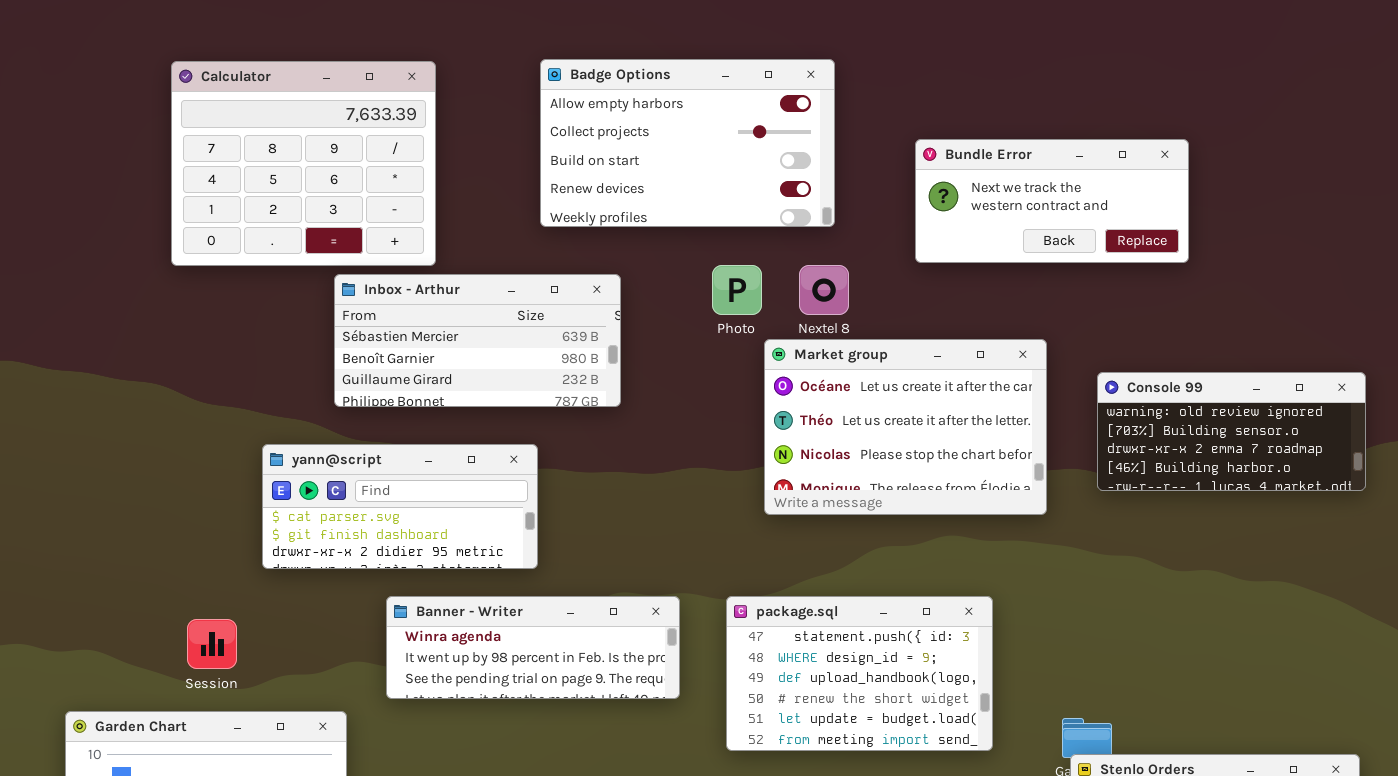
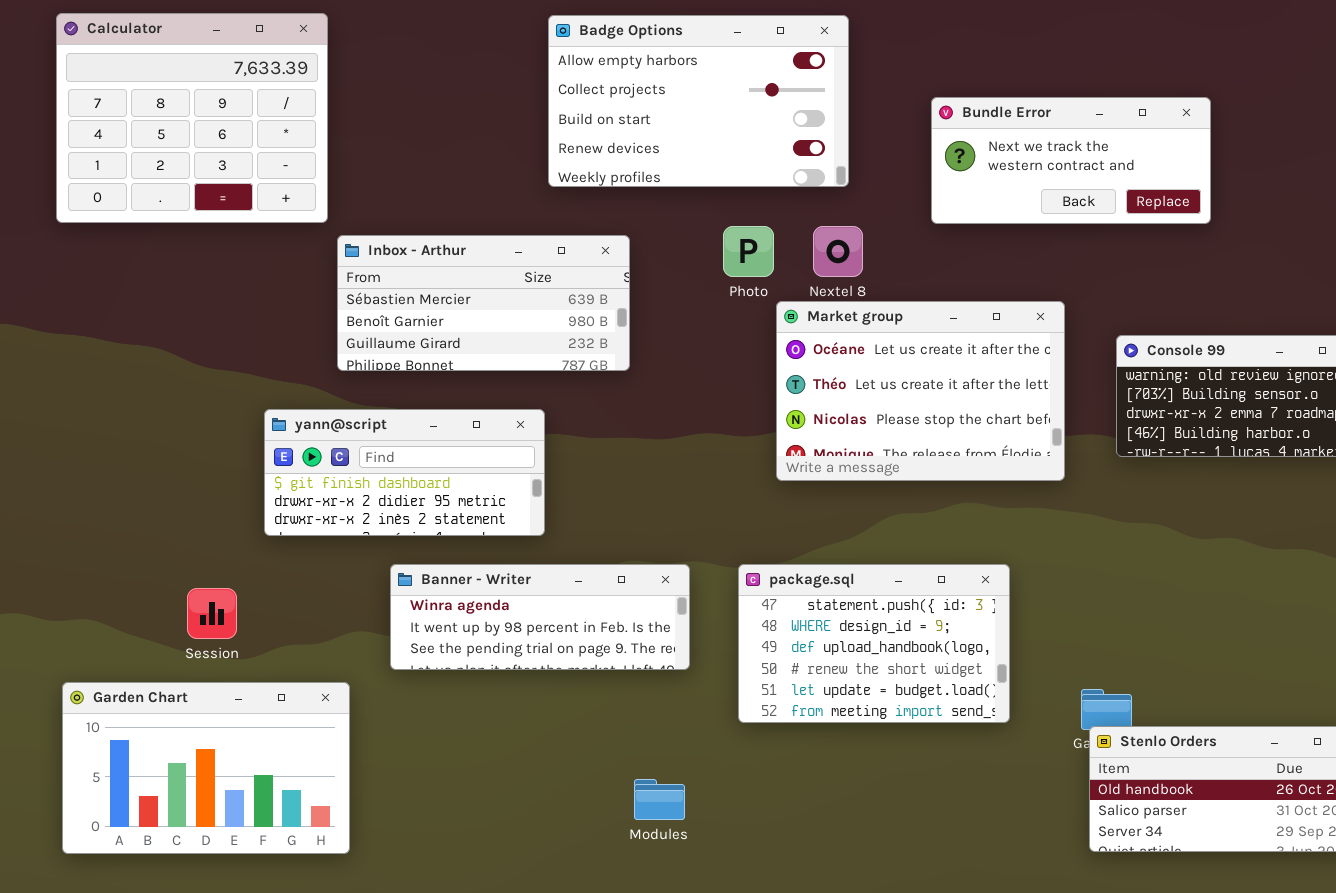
Calculator: [171,61,436,266] -> [56,13,328,223], moved
yann@script: [262,444,538,569] -> [264,409,545,536], scrolled down 1 row

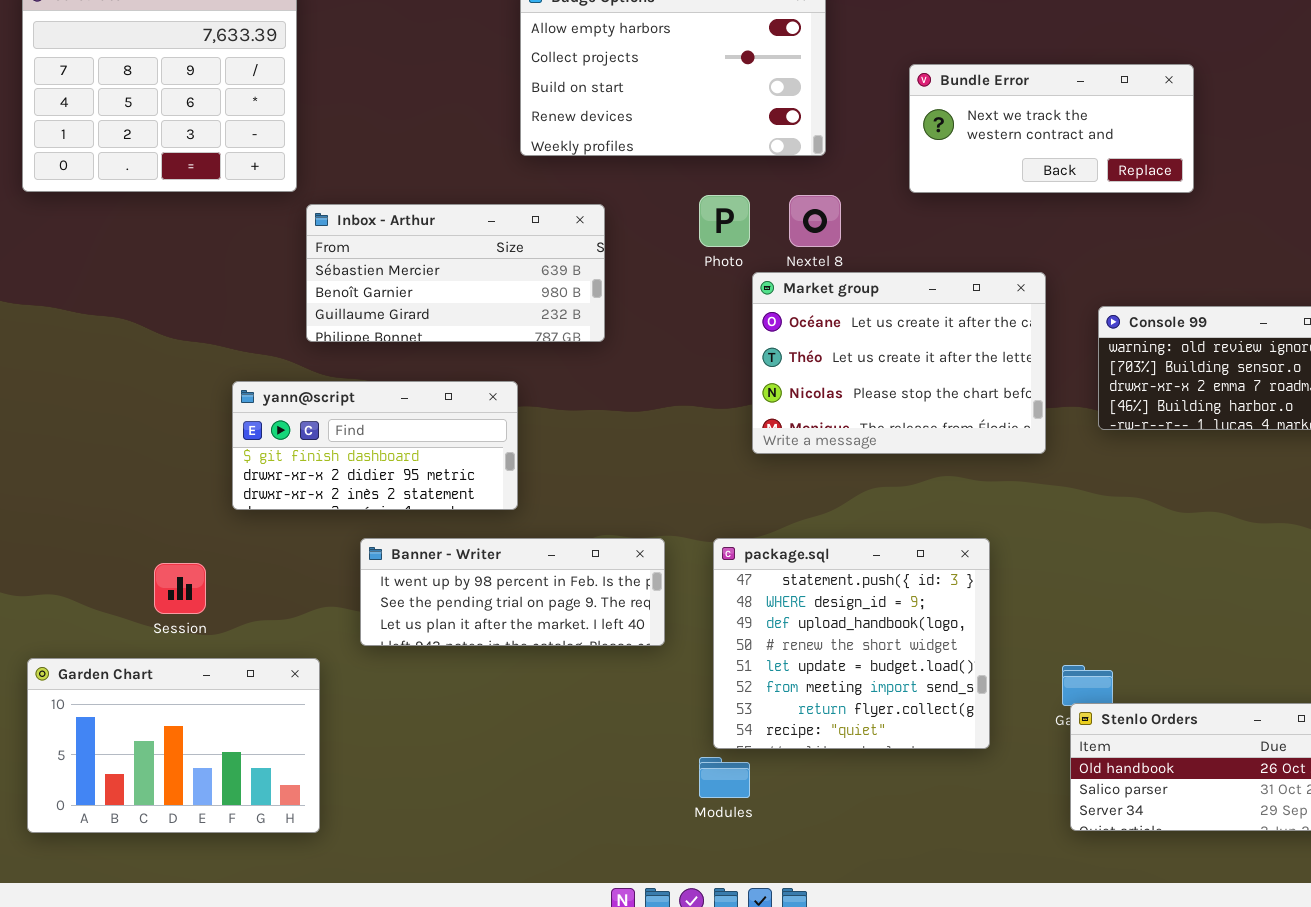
Banner - Writer: [390,564,690,670] -> [360,538,665,646], scrolled down 1 row
package.sql: [738,564,1010,723] -> [713,538,990,749], resized
Modules: [634,779,685,820] -> [699,757,750,798], moved

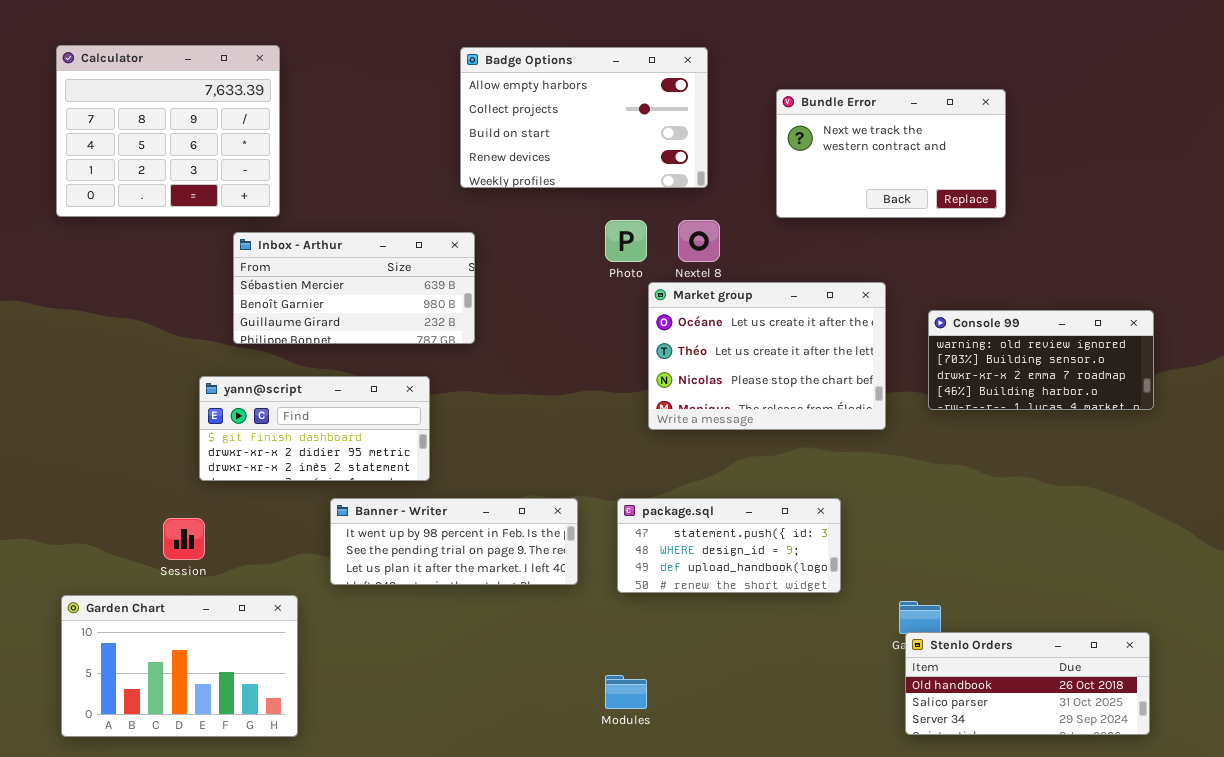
Bundle Error: [909,64,1194,193] -> [776,89,1006,218], resized
Inbox - Arthur: [306,204,605,342] -> [233,232,475,344], moved
yann@script: [232,381,518,510] -> [199,376,430,481], moved
package.sql: [713,538,990,749] -> [617,498,841,593], resized

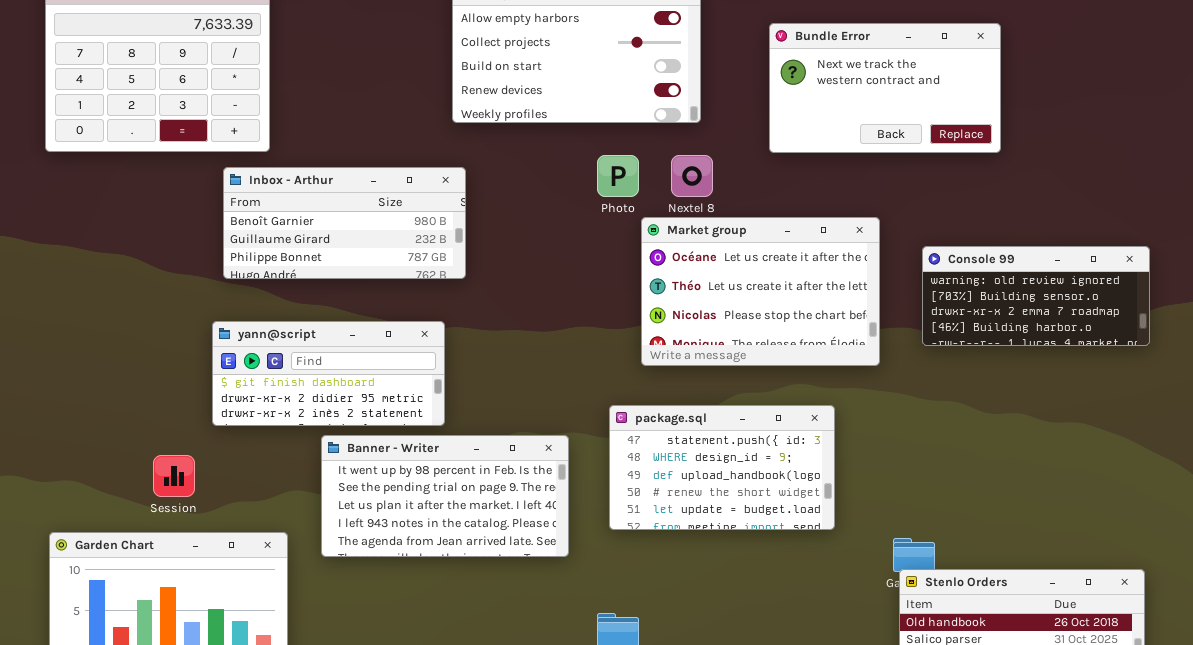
Inbox - Arthur: [233,232,475,344] -> [223,167,466,279], scrolled down 1 row
yann@script: [199,376,430,481] -> [212,321,445,426], moved
Banner - Writer: [330,498,578,585] -> [321,435,569,557], resized
package.sql: [617,498,841,593] -> [609,405,835,530], resized

